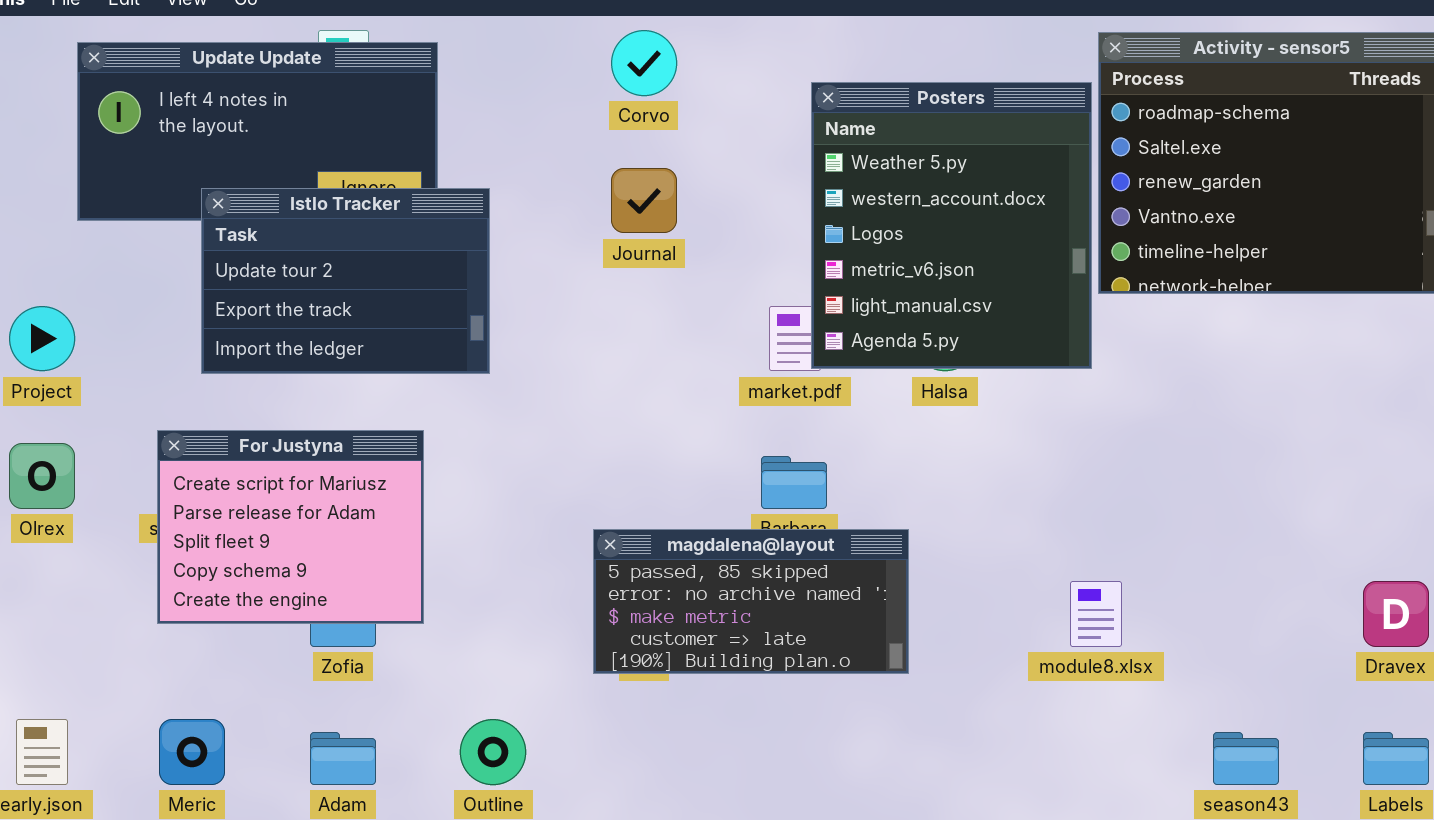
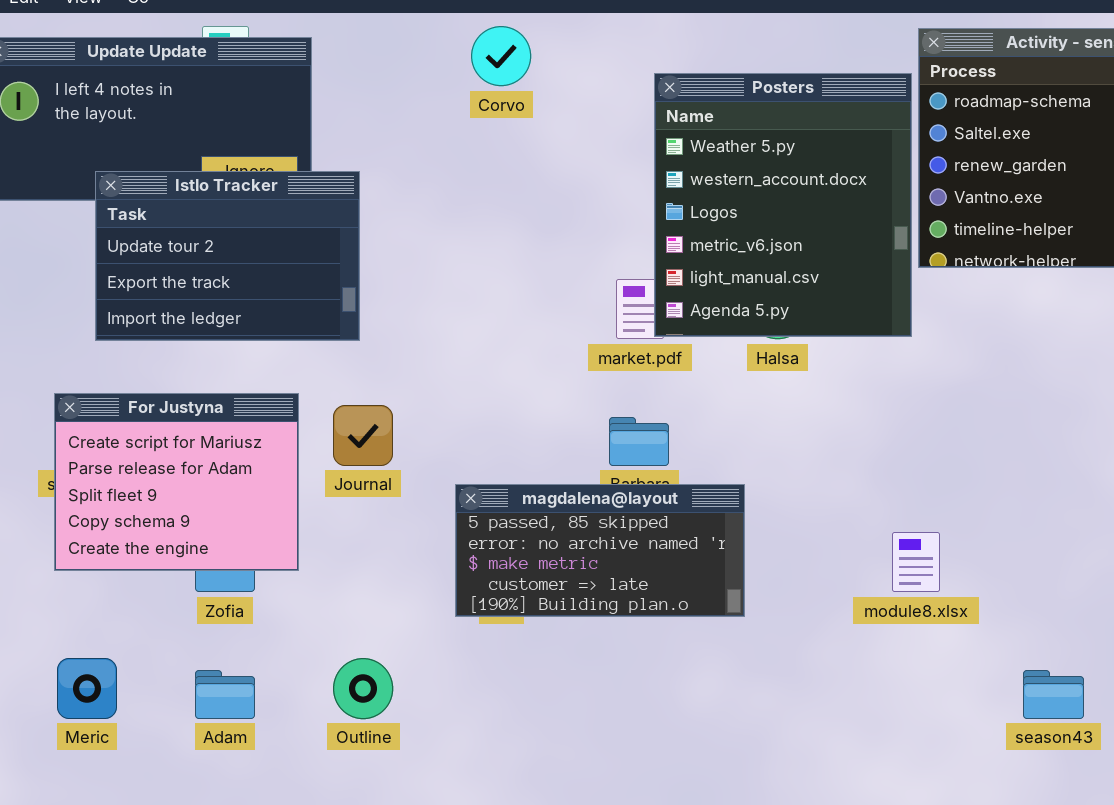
Journal: [611,168,677,233] -> [333,405,393,466], moved

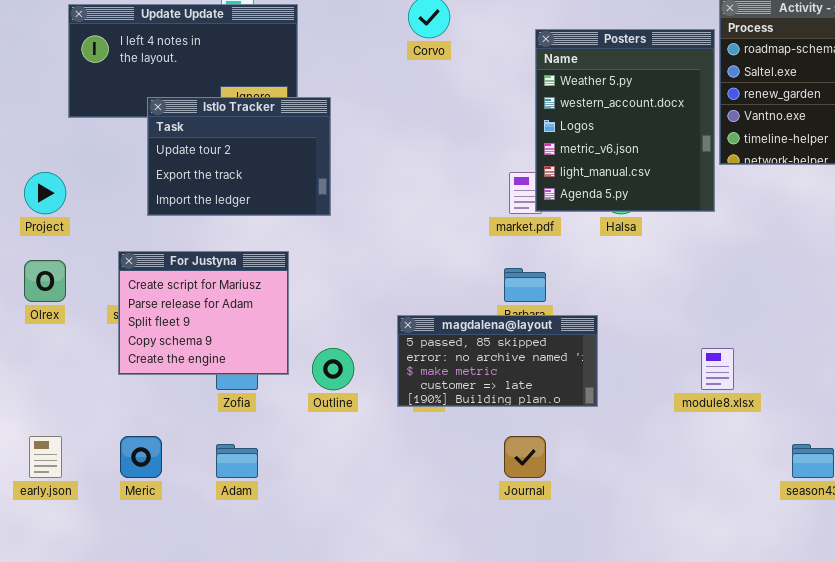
Journal: [333,405,393,466] -> [504,436,546,478], moved
Outline: [333,658,393,719] -> [312,348,354,390], moved

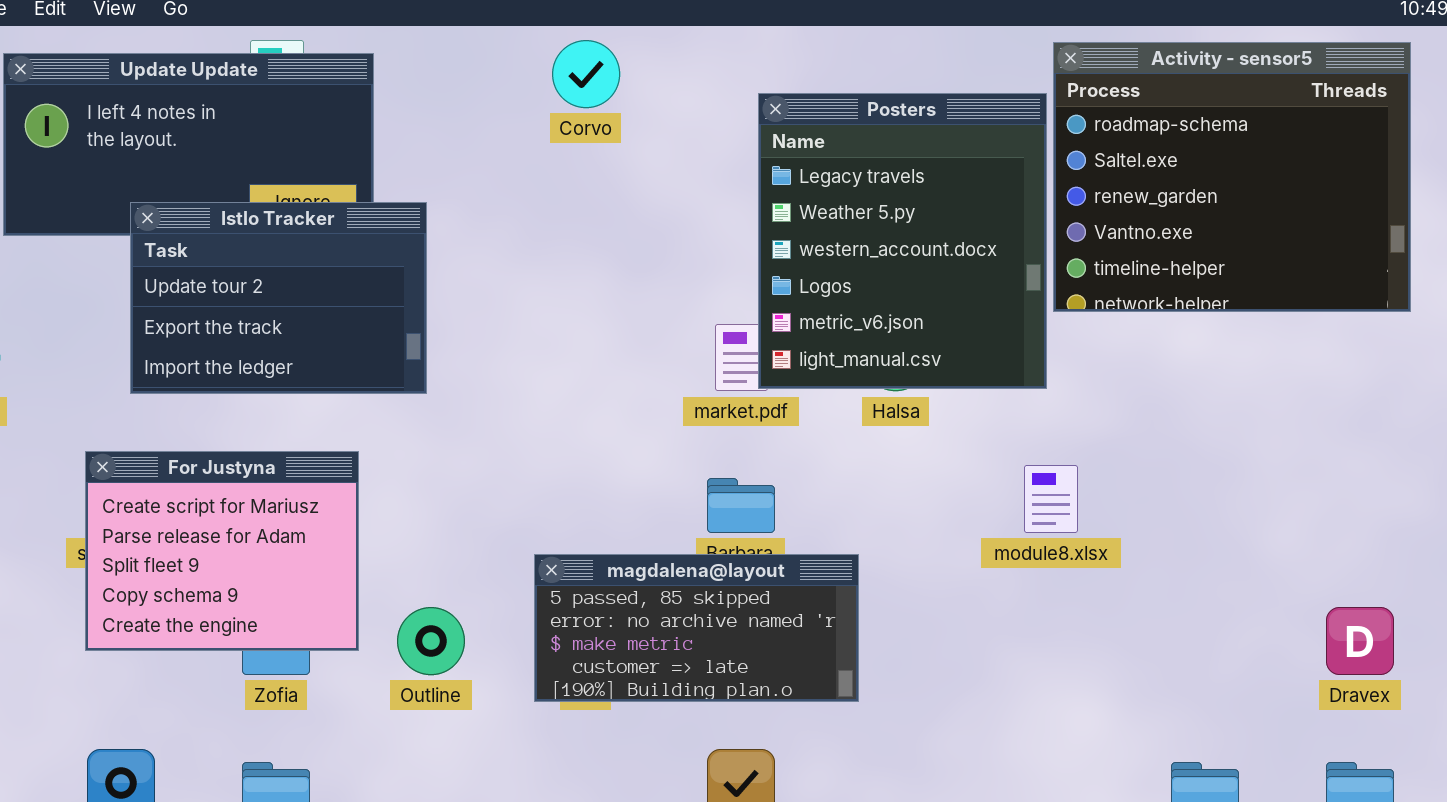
Posters: [535,29,715,212] -> [758,93,1047,389], scrolled up 1 row
module8.xlsx: [701,348,734,390] -> [1024,465,1078,533], moved

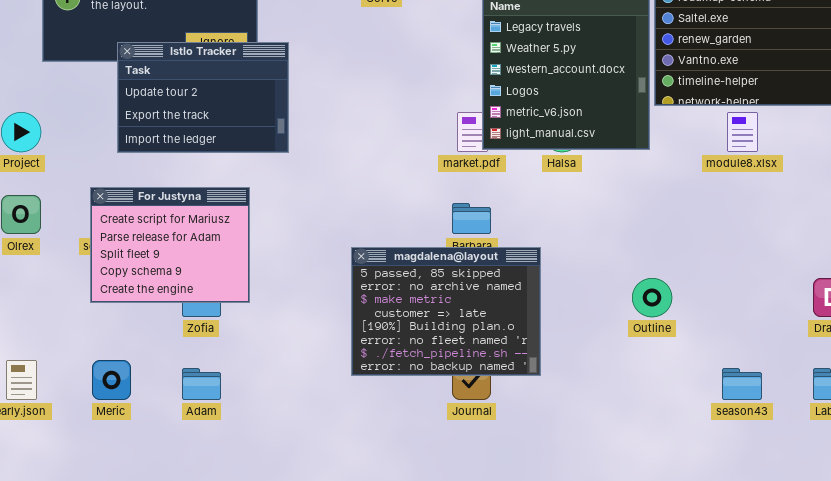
module8.xlsx: [1024,465,1078,533] -> [727,112,758,152], moved
magdalena@layout: [534,554,859,702] -> [351,247,541,376], resized
Outline: [397,607,465,675] -> [632,278,672,317], moved

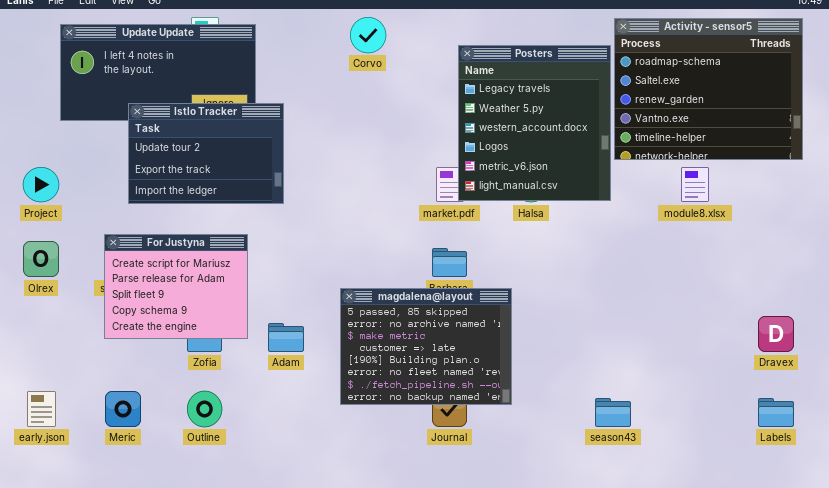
Outline: [632,278,672,317] -> [187,391,222,427], moved
Adam: [182,368,221,400] -> [268,323,304,352], moved
season43: [722,368,762,400] -> [595,398,631,427], moved

